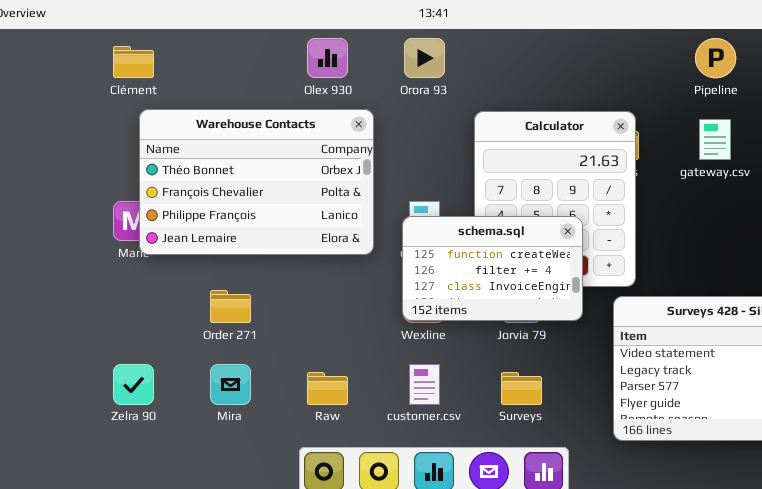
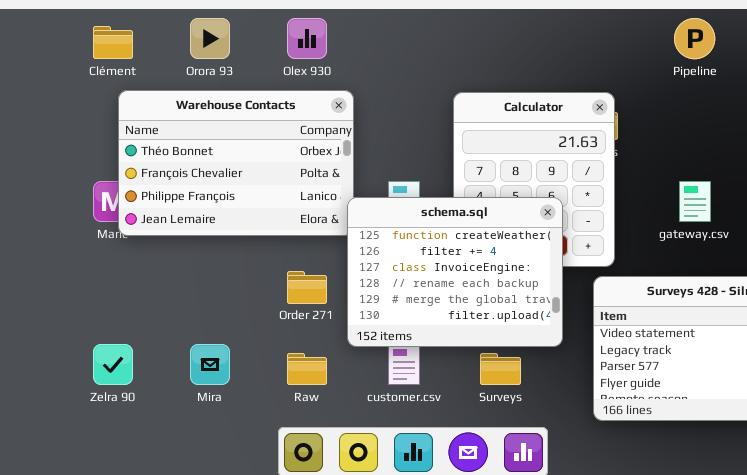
Orora 93: [404,38,445,78] -> [190,18,230,59], moved
gateway.csv: [699,119,731,160] -> [679,181,711,222], moved
schema.sql: [402,216,583,321] -> [347,197,563,347], resized
Order 271: [210,290,251,323] -> [287,271,327,304], moved

